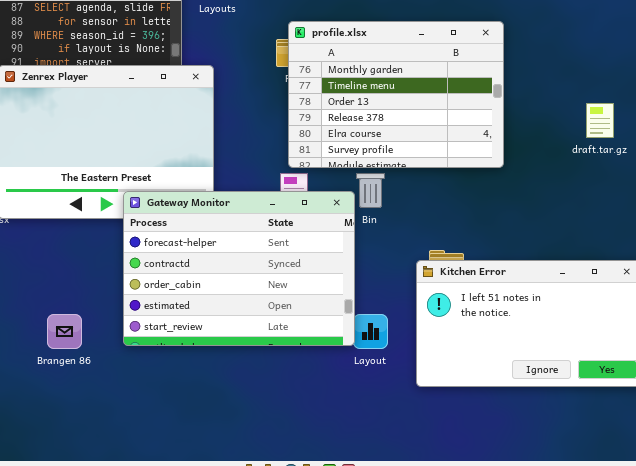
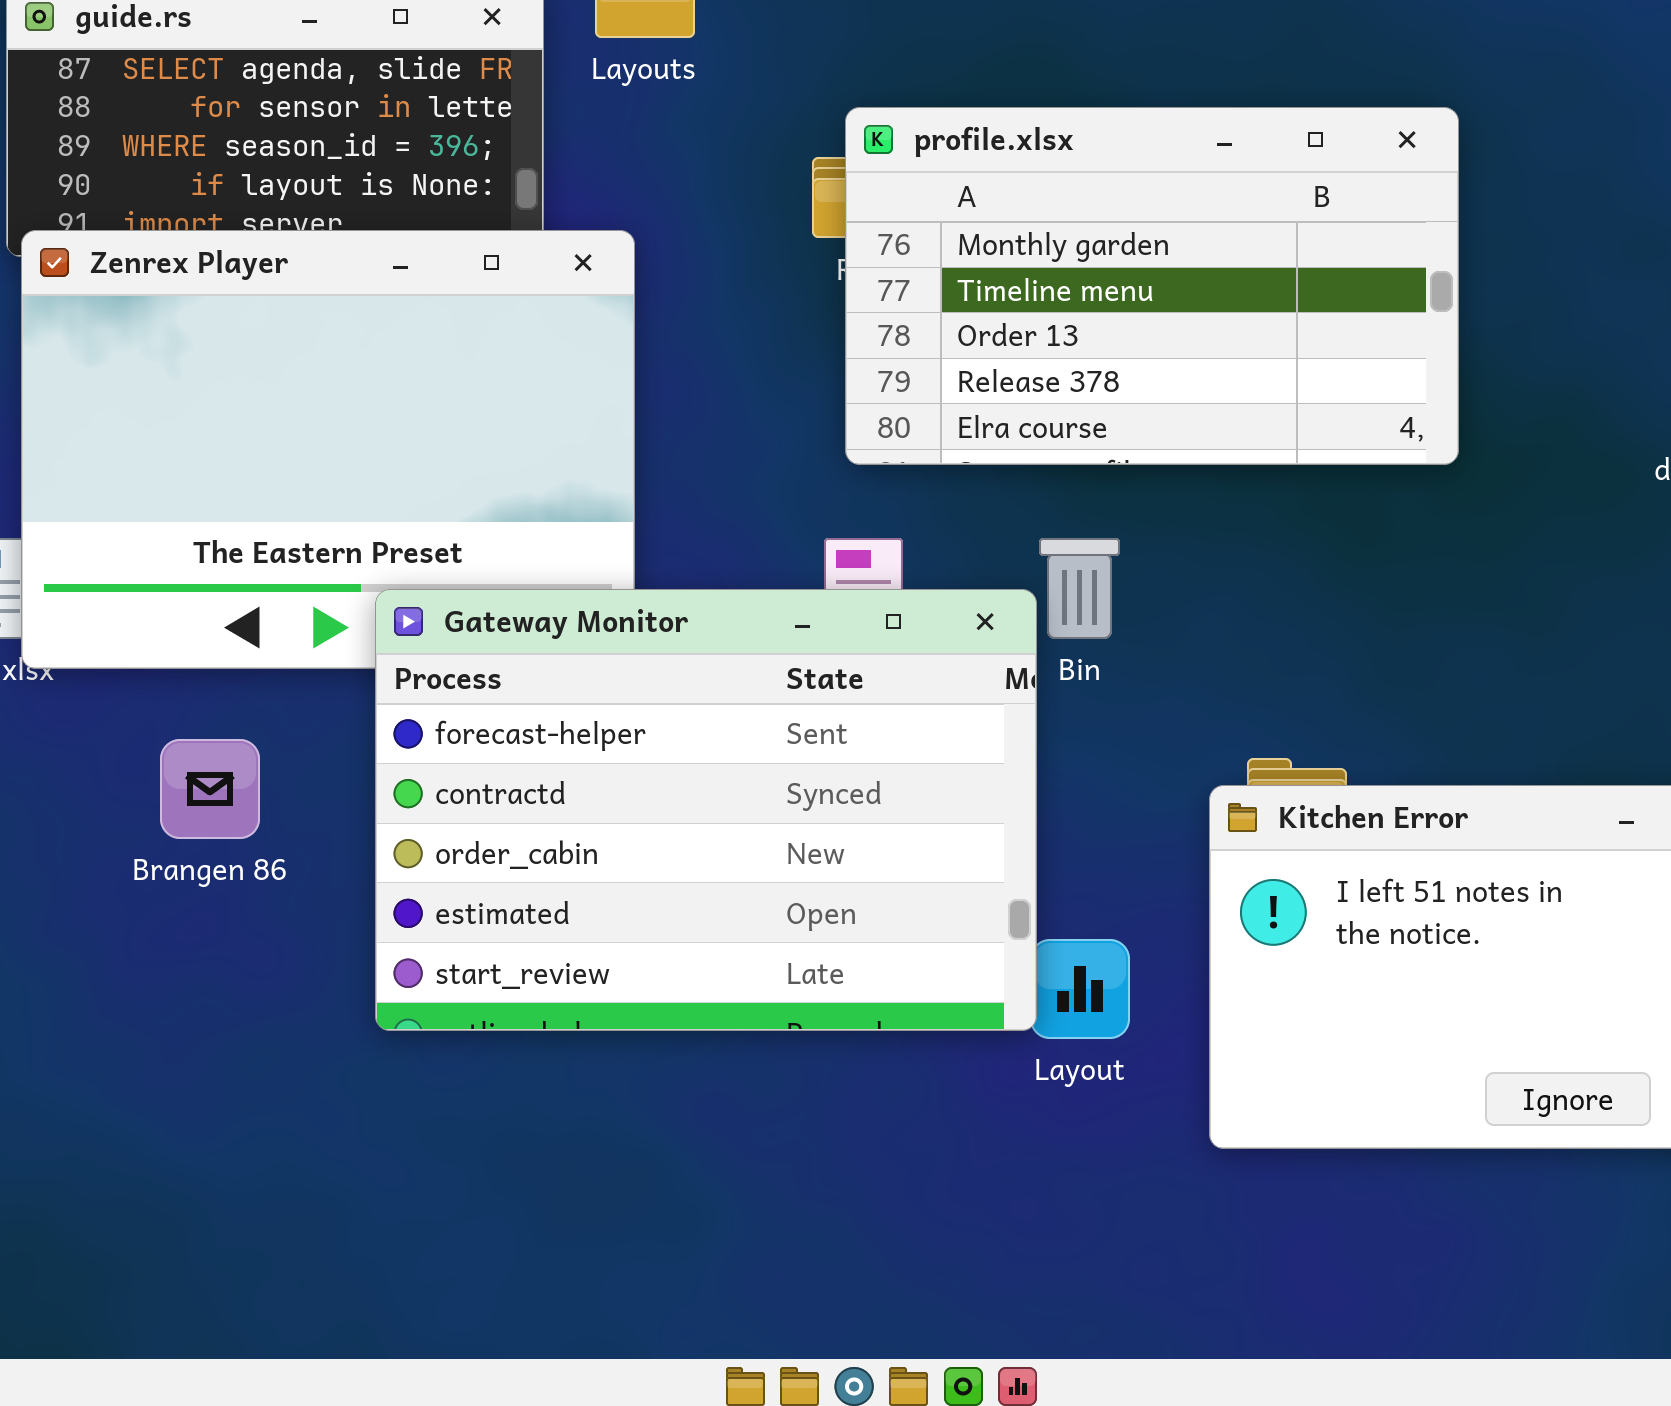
profile.xlsx: [288,21,504,168] -> [845,107,1459,465], resized
Brangen 86: [47,314,82,349] -> [160,739,260,839], moved

